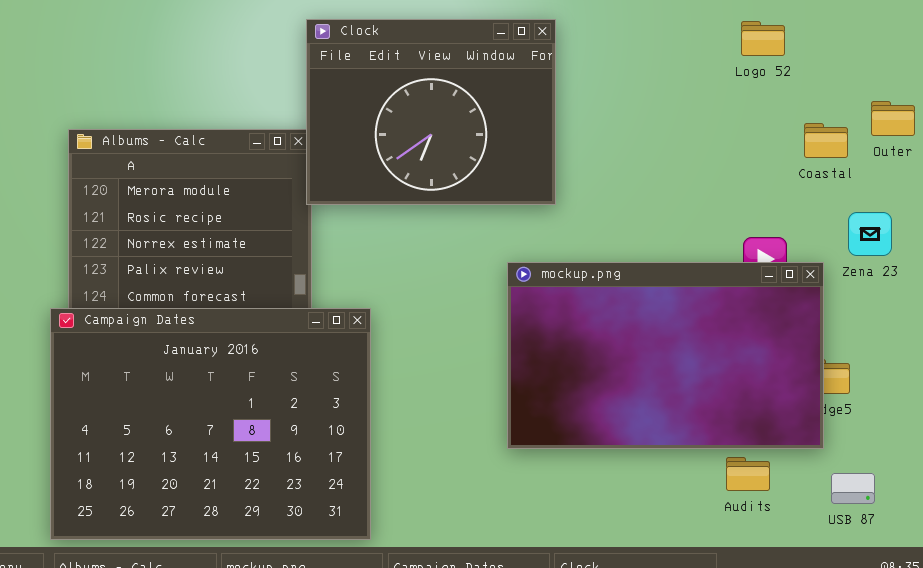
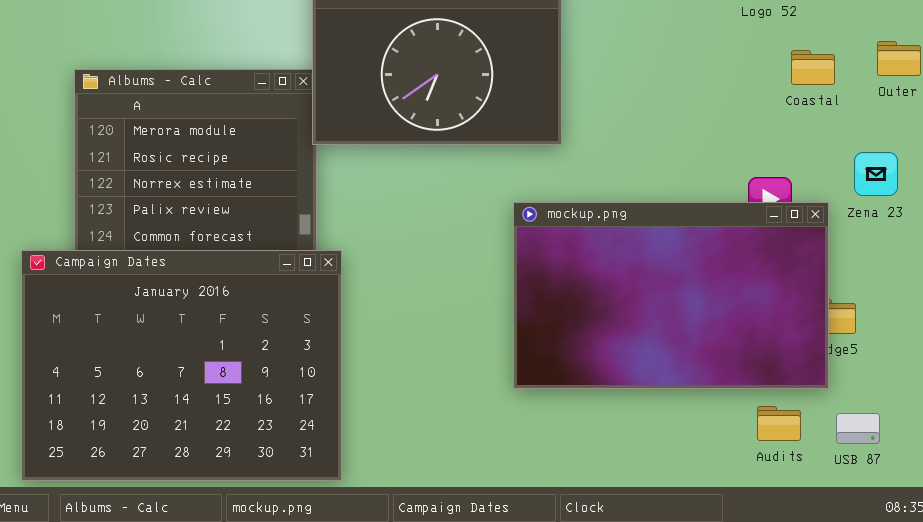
Coastal: [804,123,848,158] -> [791,50,835,85], moved
Campaign Dates: [50,308,371,540] -> [21,250,342,481], moved
Audits: [726,457,770,491] -> [757,406,801,441], moved

